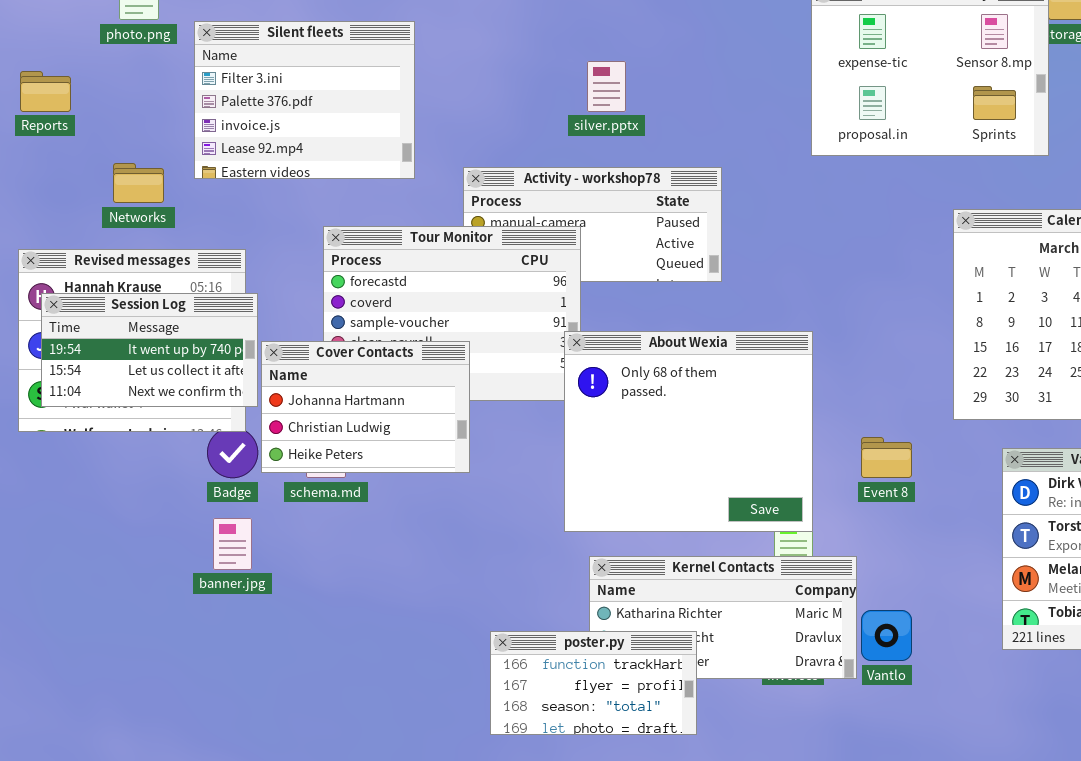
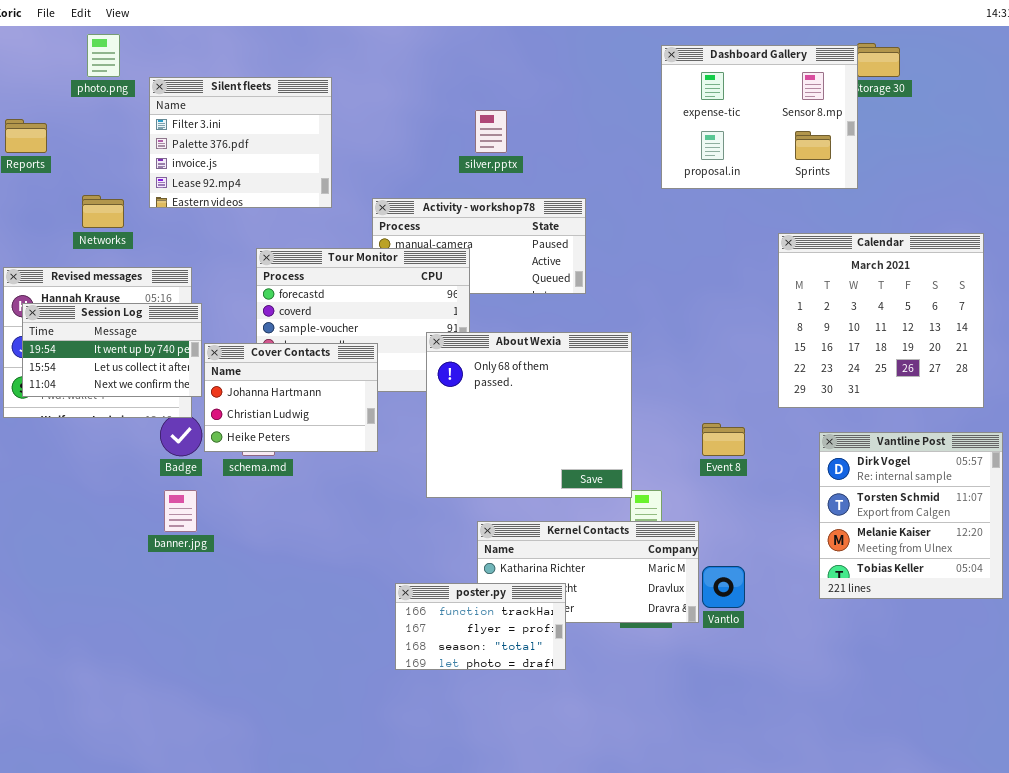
About Wexia: [564,331,813,532] -> [426,332,632,498], moved

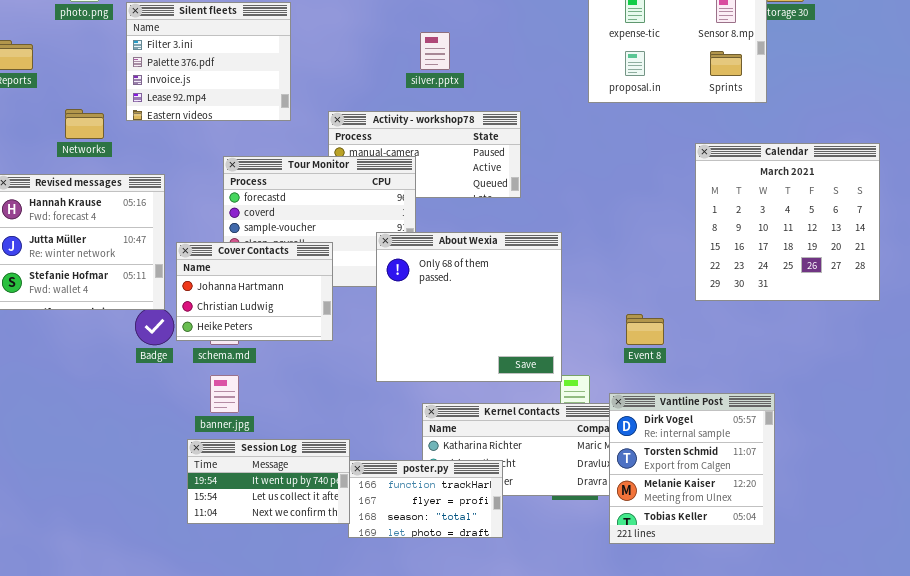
Session Log: [22,303,202,397] -> [187,439,350,524], moved
Vantline Post: [819,432,1003,599] -> [609,393,775,544], moved
banner.jpg: [164,490,197,532] -> [210,375,239,413], moved

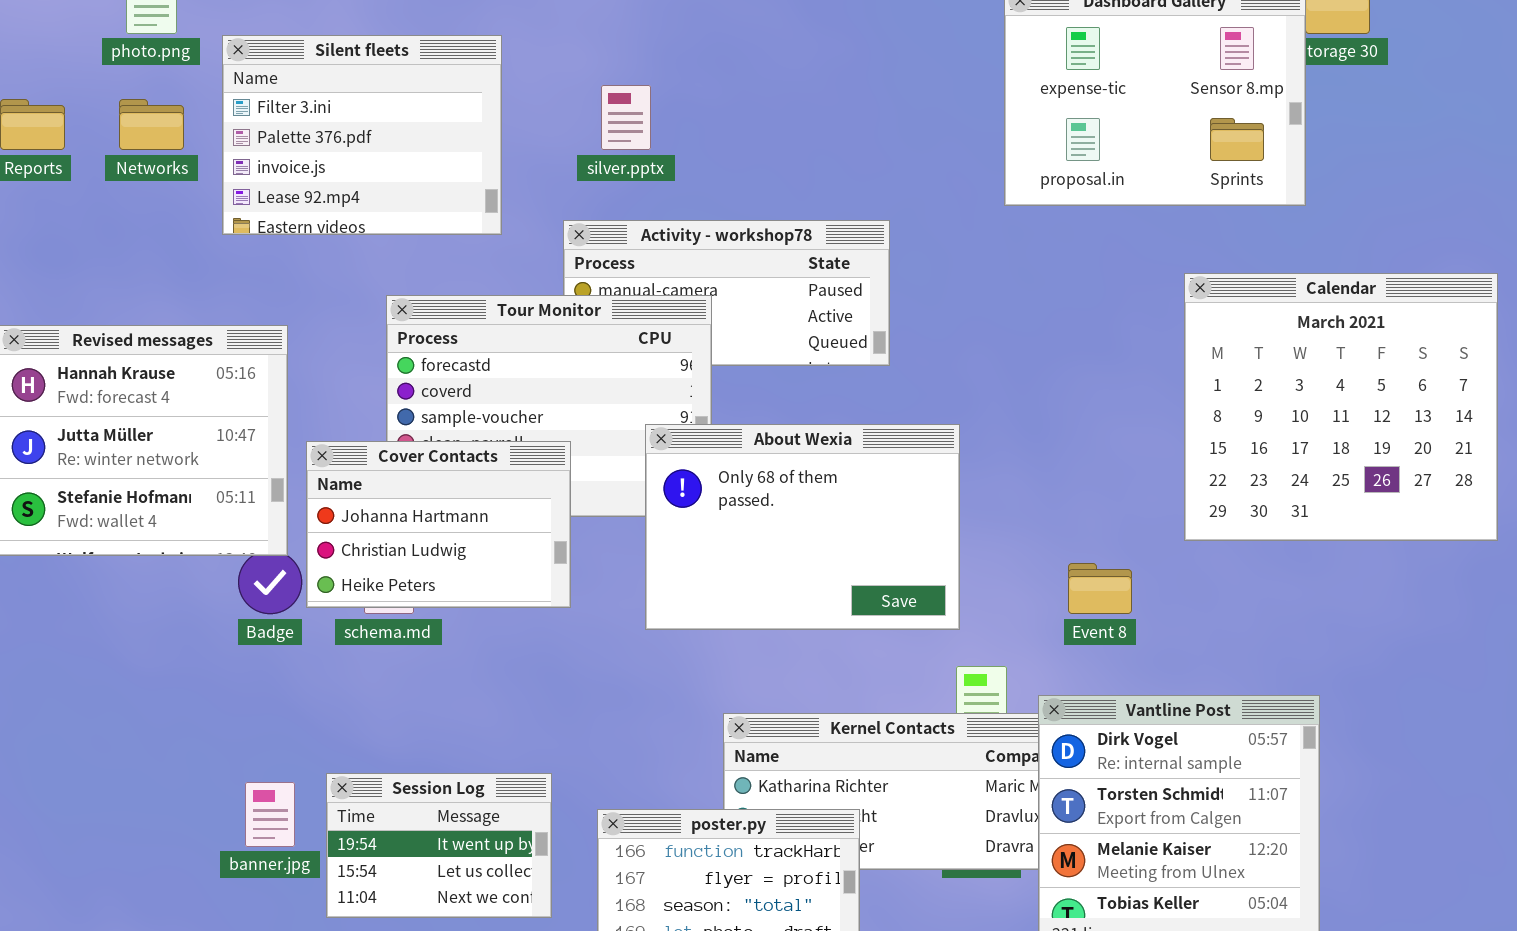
silver.pptx: [420,32,450,70] -> [601,85,651,150], moved
Networks: [65,109,104,139] -> [119,99,184,150], moved
About Wexia: [376,232,562,382] -> [645,424,960,630], resized
banner.jpg: [210,375,239,413] -> [245,782,295,847], moved
Session Log: [187,439,350,524] -> [326,773,552,918], resized

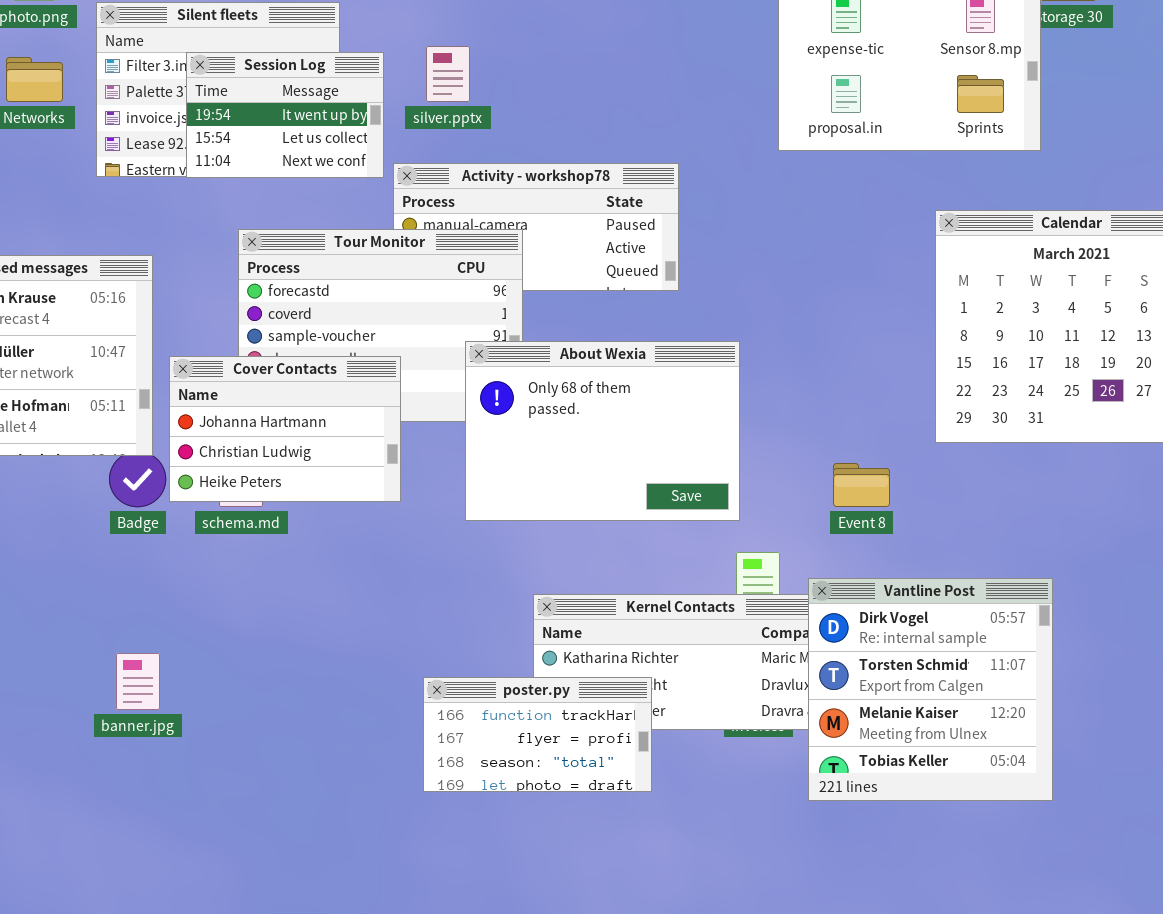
Session Log: [326,773,552,918] -> [186,52,384,178], moved

